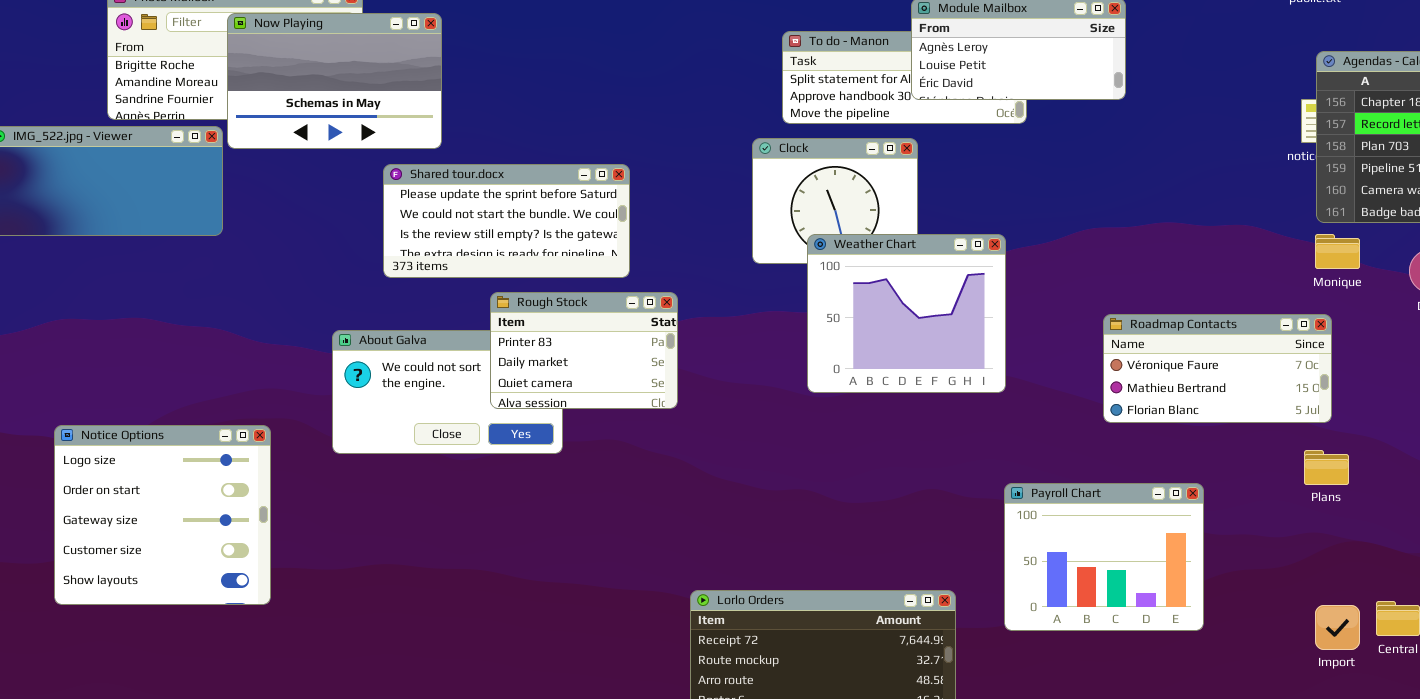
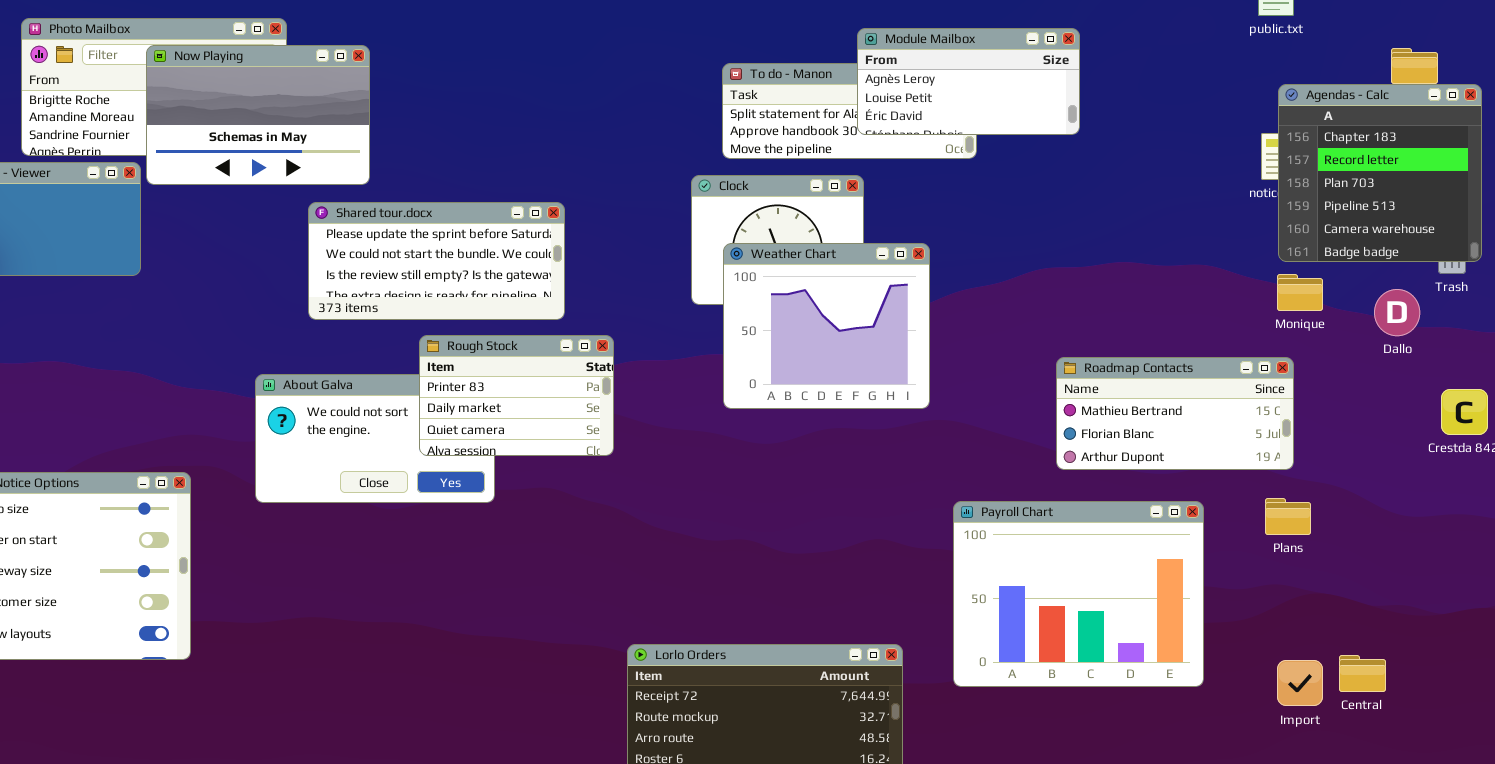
Weather Chart: [807,234,1006,393] -> [723,243,930,409], moved
Roadmap Contacts: [1103,314,1332,423] -> [1056,357,1294,470], scrolled down 1 row
Payroll Chart: [1004,483,1204,631] -> [953,501,1204,687], resized

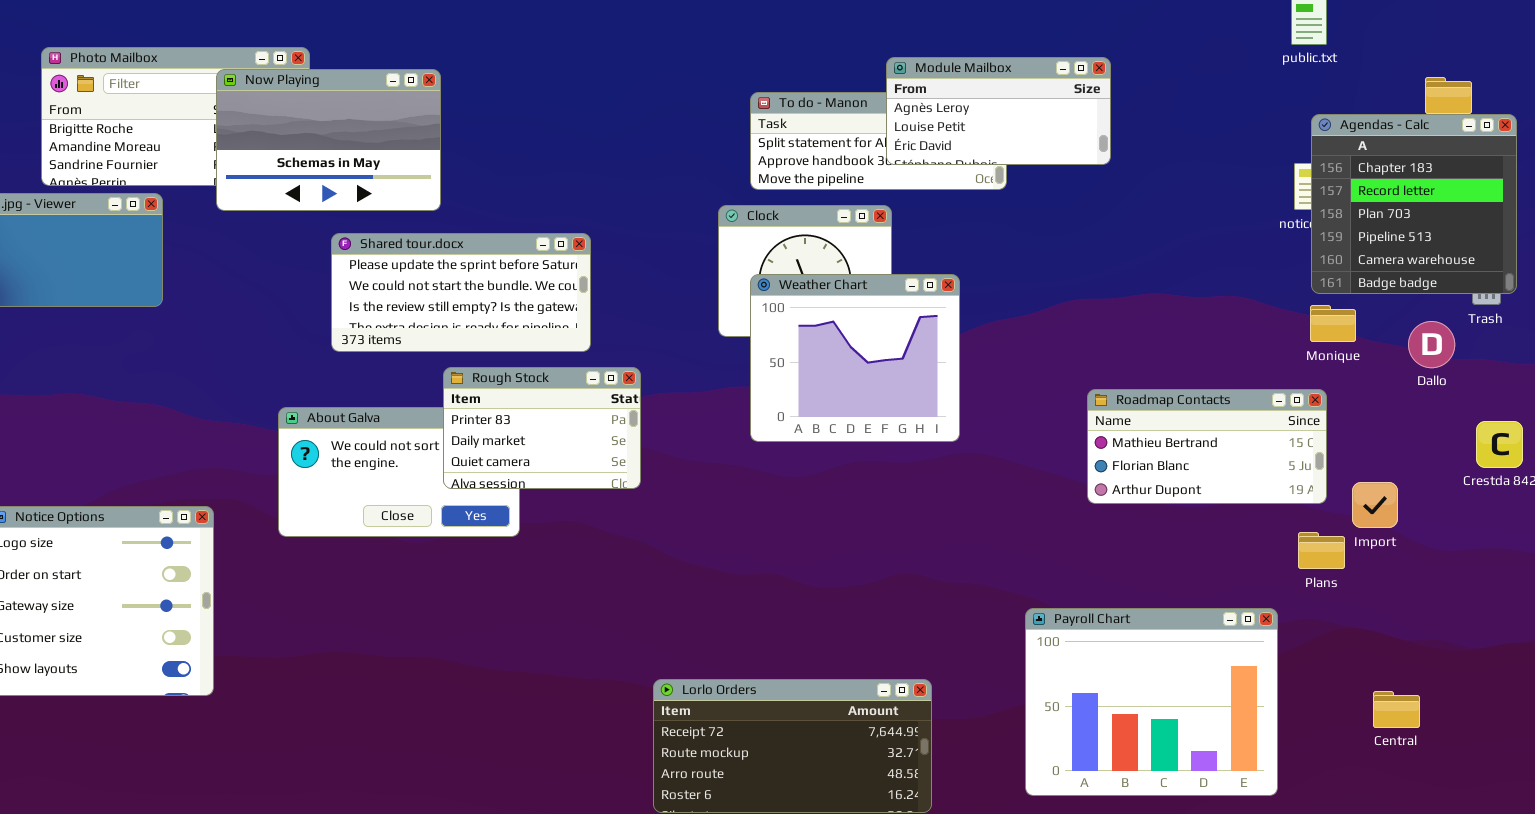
Now Playing: [146,45,370,185] -> [216,69,441,211], moved
Payroll Chart: [953,501,1204,687] -> [1025,608,1278,796], moved
Import: [1277,660,1323,706] -> [1352,482,1398,528], moved

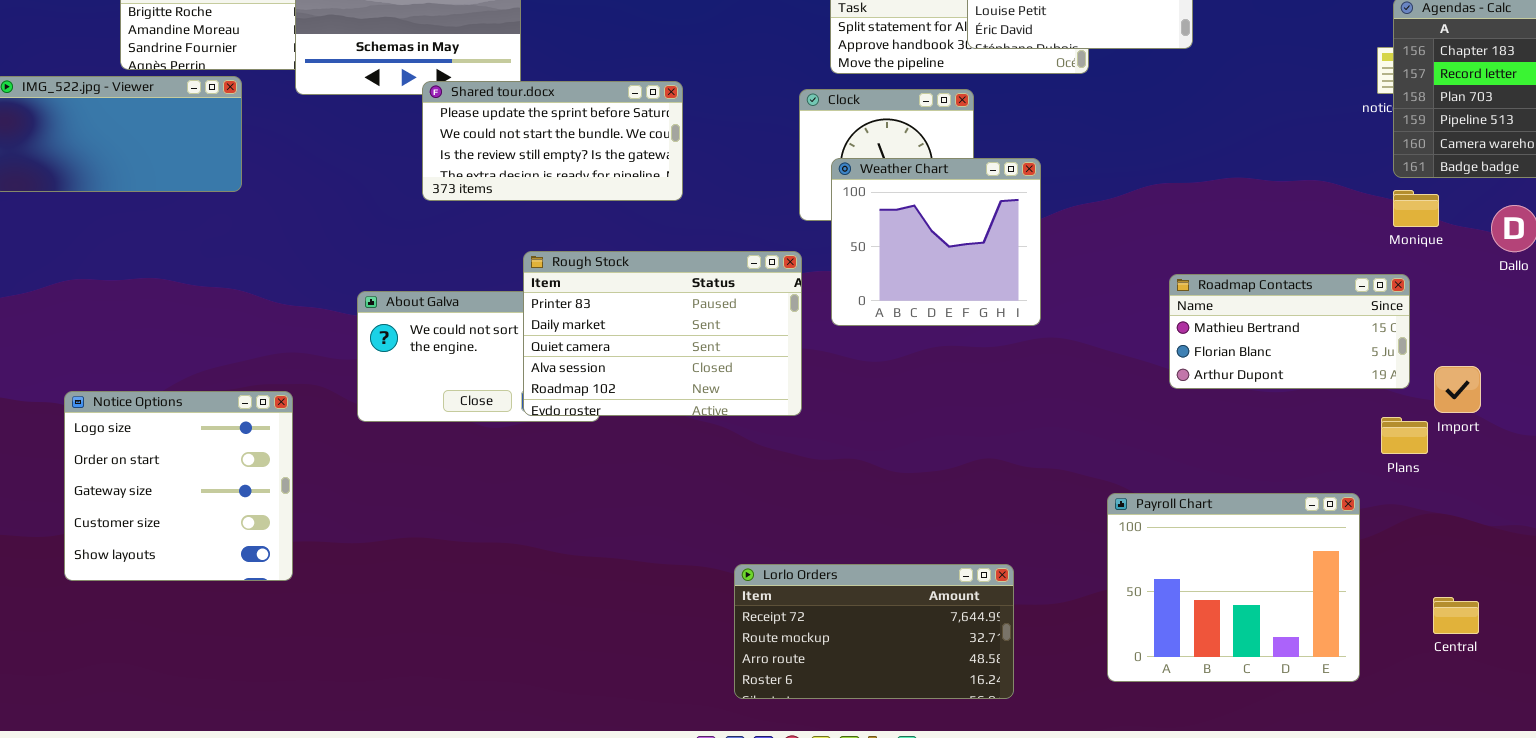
Shared tour.docx: [331,233,591,352] -> [422,81,683,201], moved
Rough Stock: [443,367,641,489] -> [523,251,802,416], resized
Central: [1373,691,1420,728] -> [1433,597,1479,634], moved

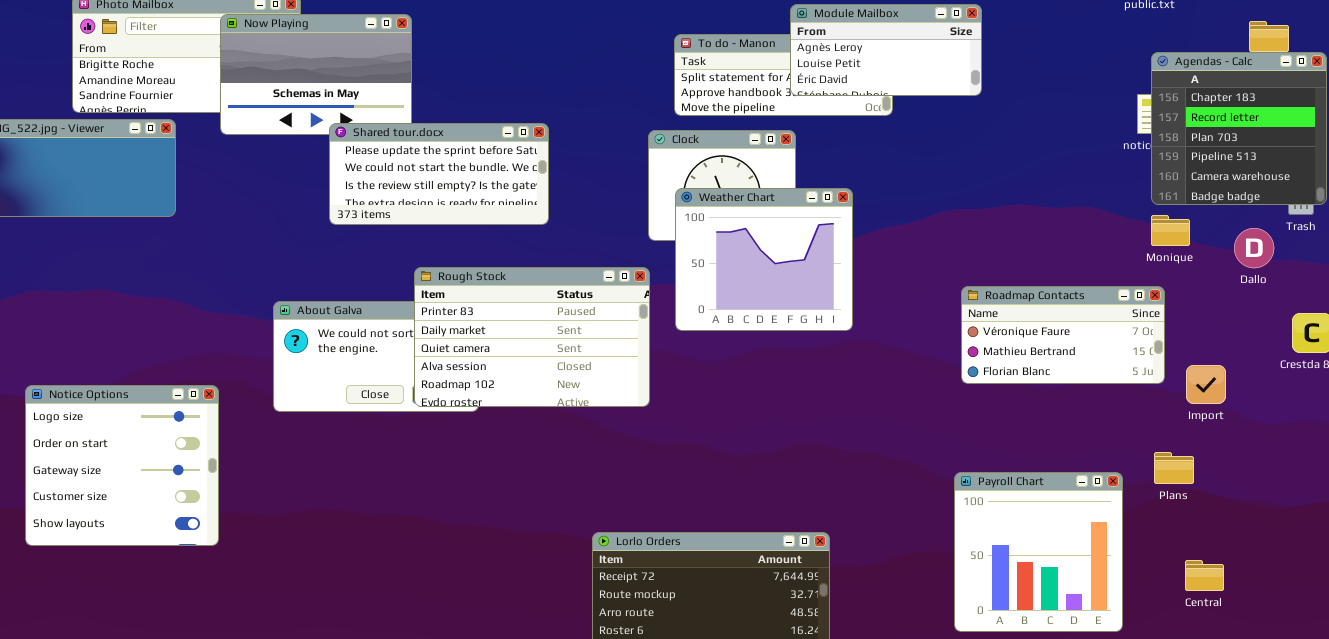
Roadmap Contacts: [1169,274,1410,389] -> [961,286,1165,384], scrolled up 1 row
Plans: [1381,417,1428,454] -> [1154,452,1194,484], moved
Payroll Chart: [1107,493,1360,682] -> [954,472,1123,632], resized

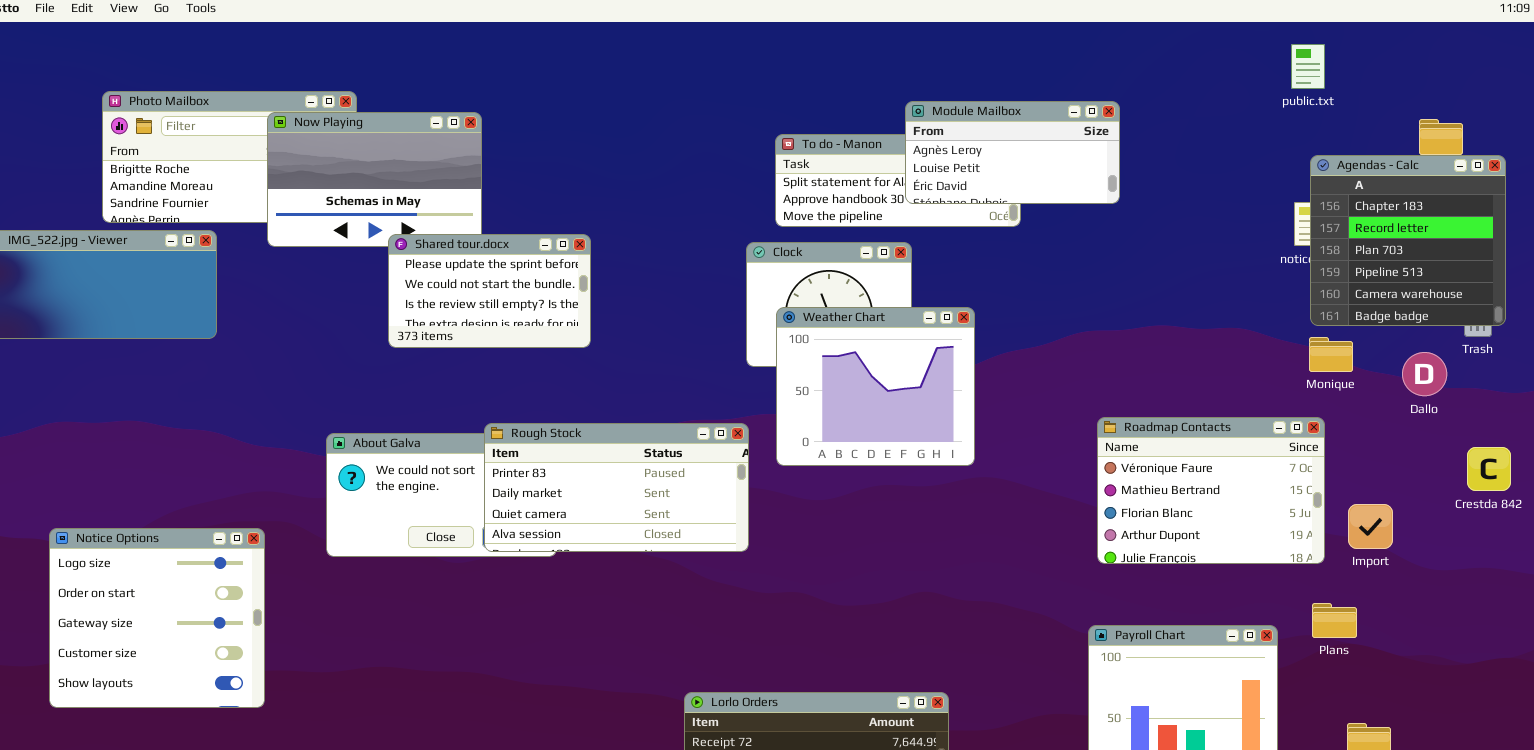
Shared tour.docx: [329,123,549,225] -> [388,234,591,348], resized
Rough Stock: [414,267,650,407] -> [484,423,749,552], resized
Roadmap Contacts: [961,286,1165,384] -> [1097,417,1325,564], resized

